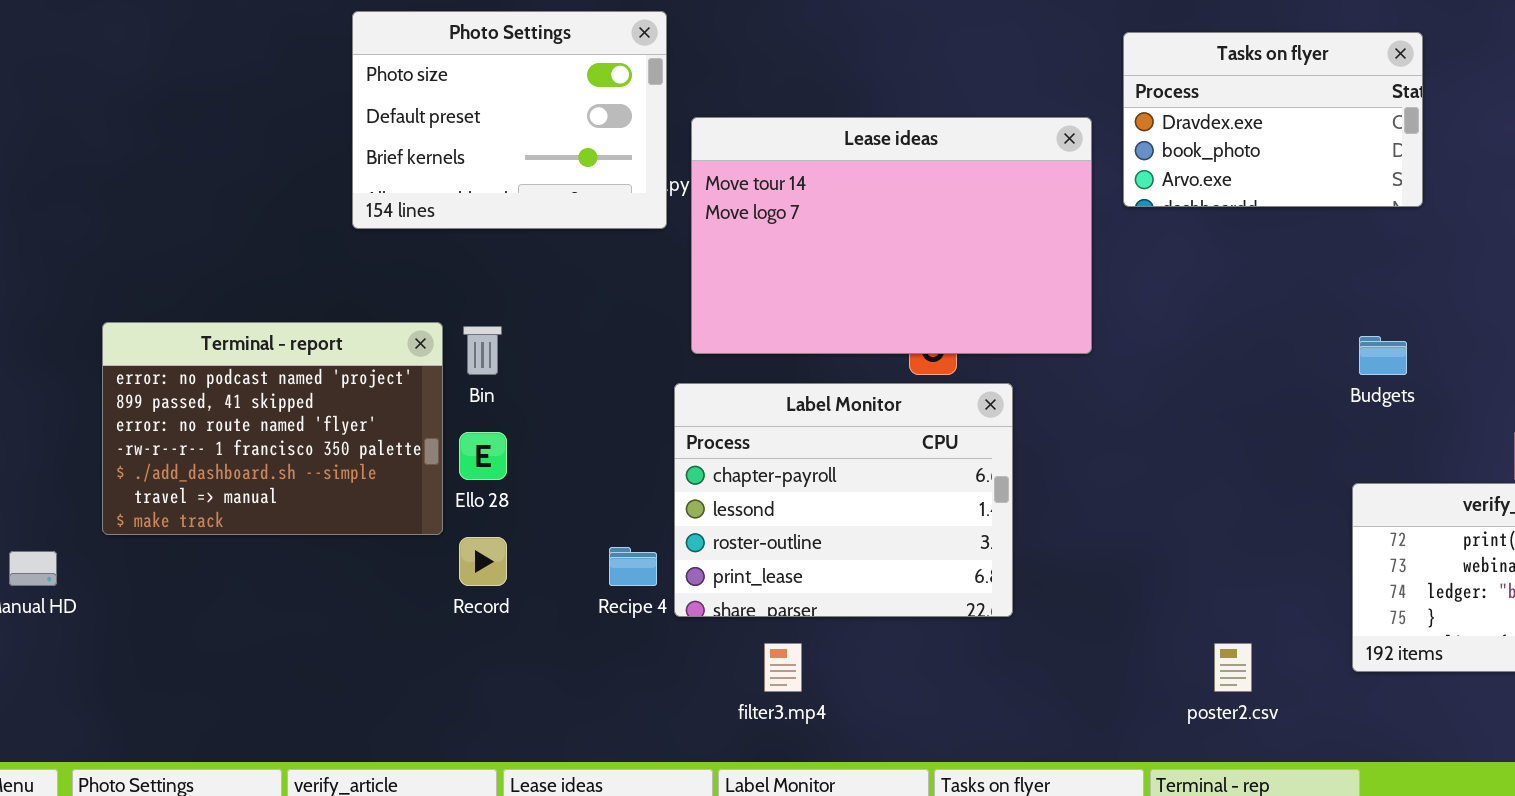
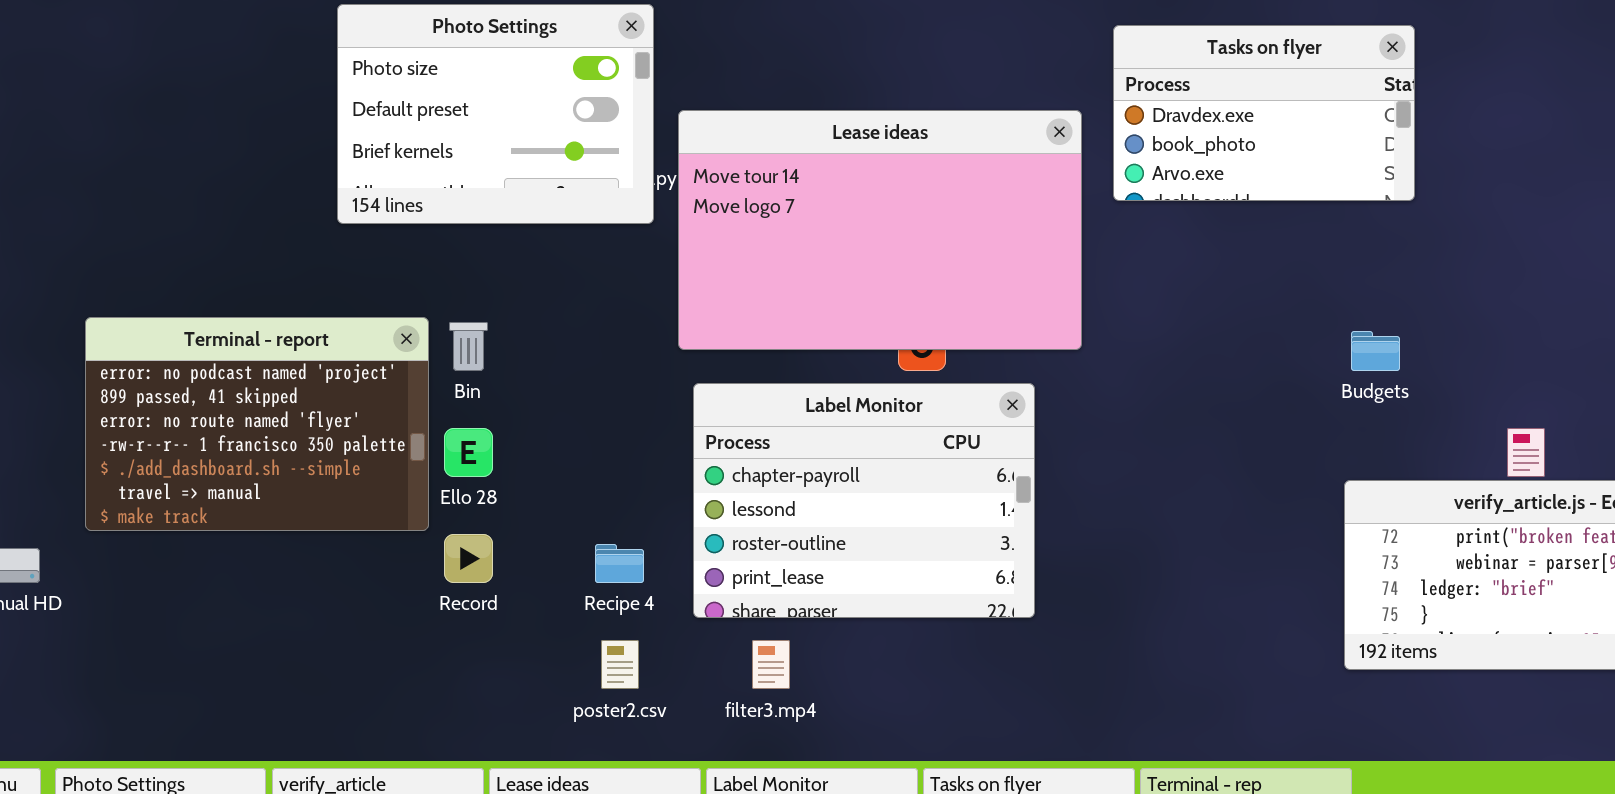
Label Monitor: [674,383,1013,617] -> [693,383,1035,618], moved
poster2.csv: [1214,643,1252,692] -> [601,640,639,689], moved

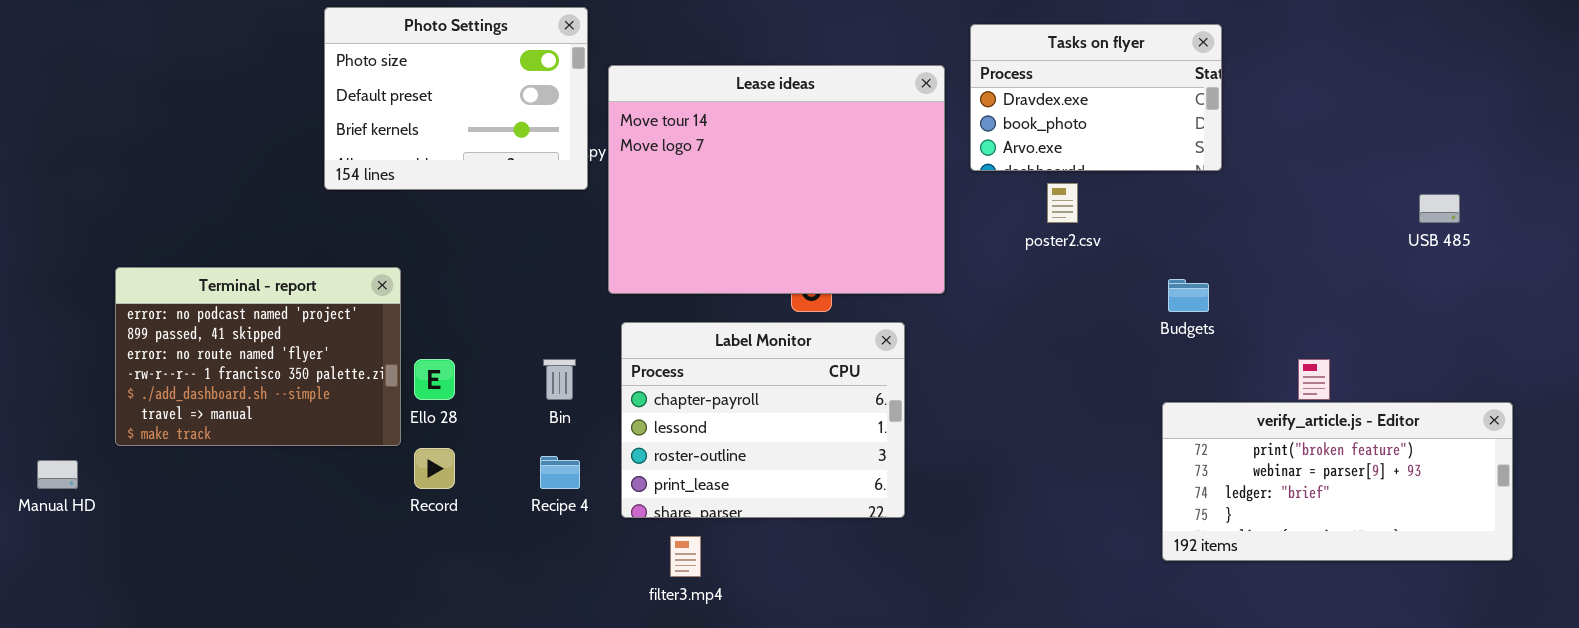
Lease ideas: [678,110,1082,350] -> [608,65,945,294], resized
Bin: [449,322,488,371] -> [543,359,576,400], moved
poster2.csv: [601,640,639,689] -> [1047,183,1078,223], moved

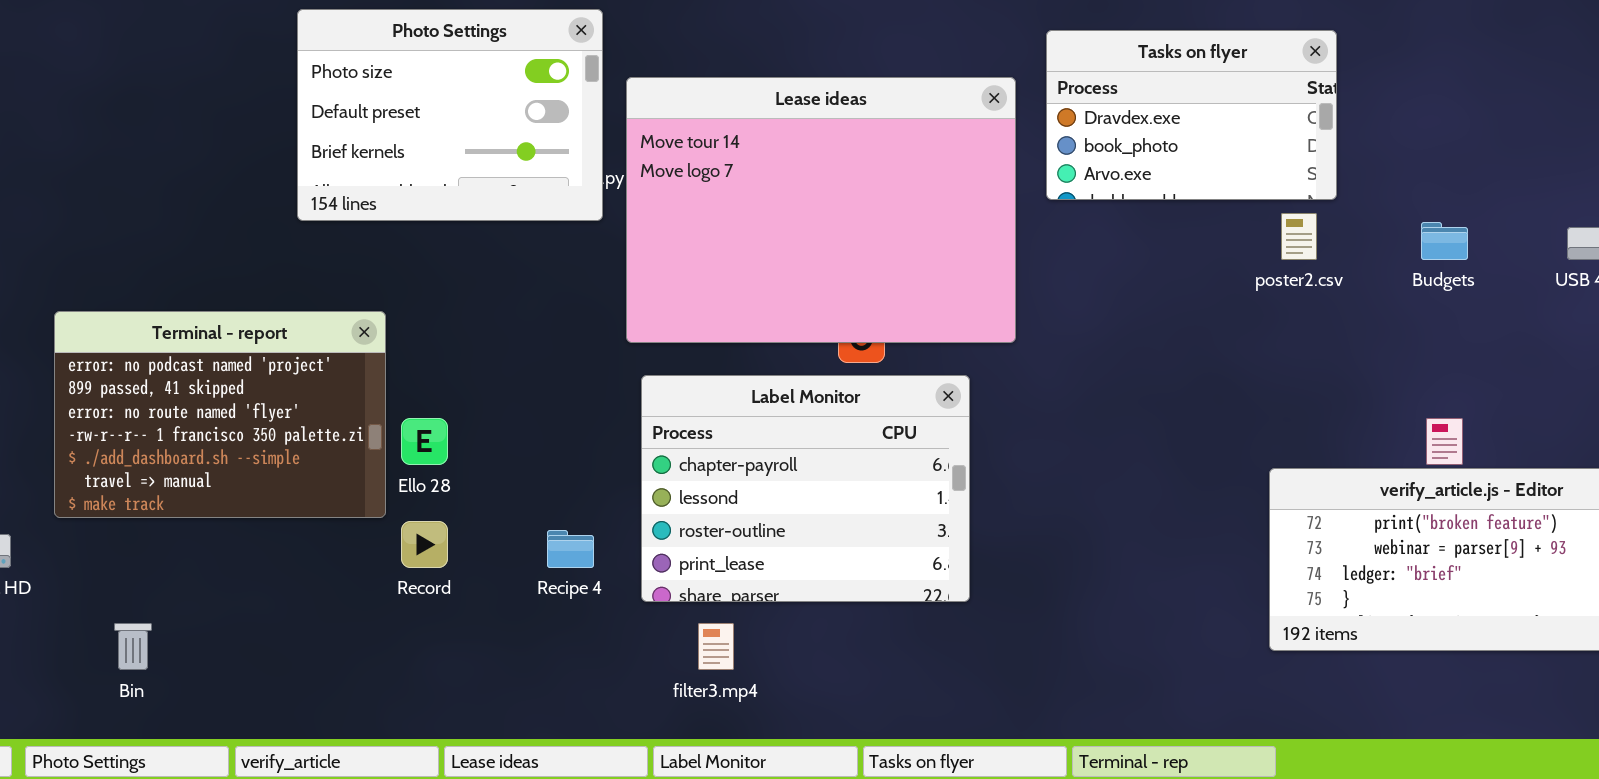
poster2.csv: [1047,183,1078,223] -> [1281,213,1317,260], moved
Budgets: [1168,279,1209,312] -> [1421,222,1468,260], moved
Bin: [543,359,576,400] -> [114,623,152,670], moved

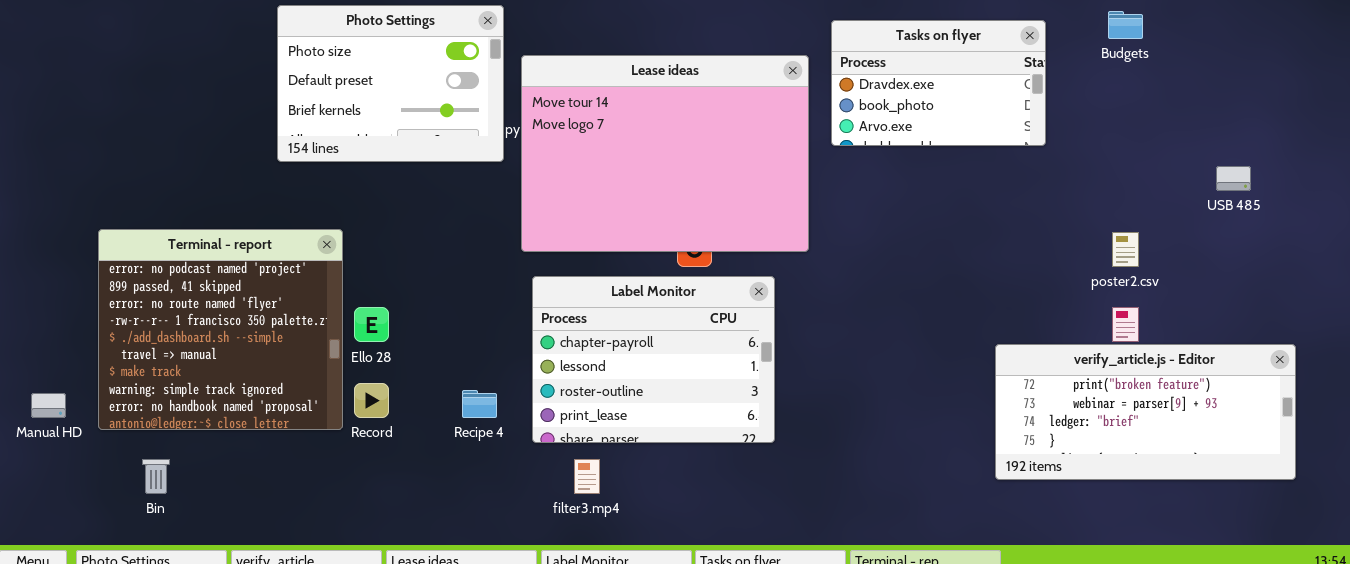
poster2.csv: [1281,213,1317,260] -> [1112,232,1139,267], moved
Budgets: [1421,222,1468,260] -> [1108,11,1143,39], moved
Terminal - report: [54,311,386,518] -> [98,229,343,430], resized

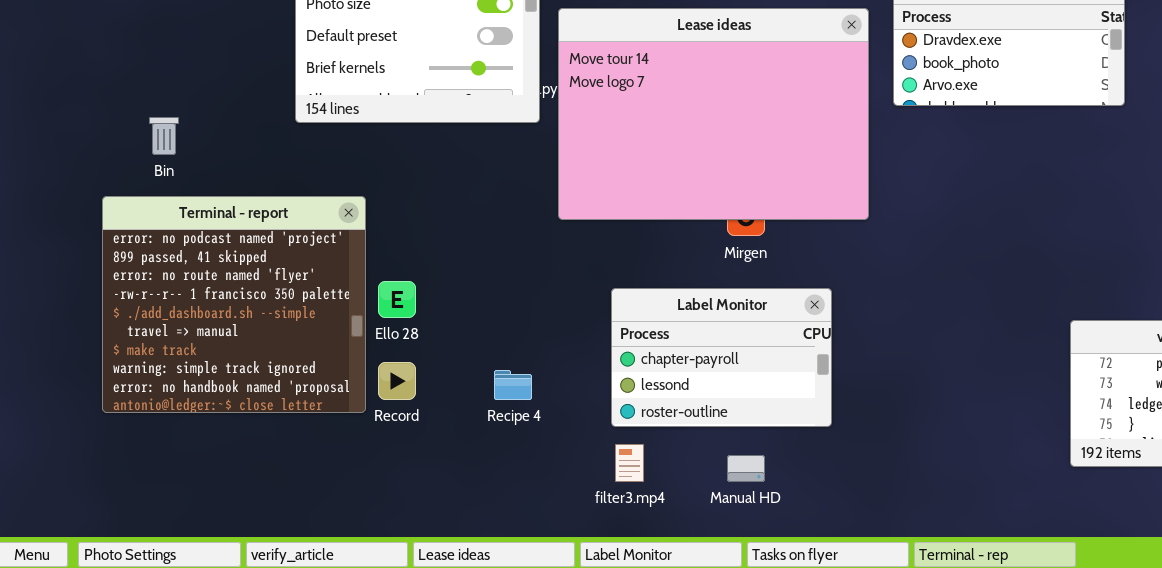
Label Monitor: [532,276,775,443] -> [611,288,832,427], resized
Manual HD: [31,393,66,418] -> [727,455,765,482], moved
Bin: [142,459,170,494] -> [149,117,179,155], moved

